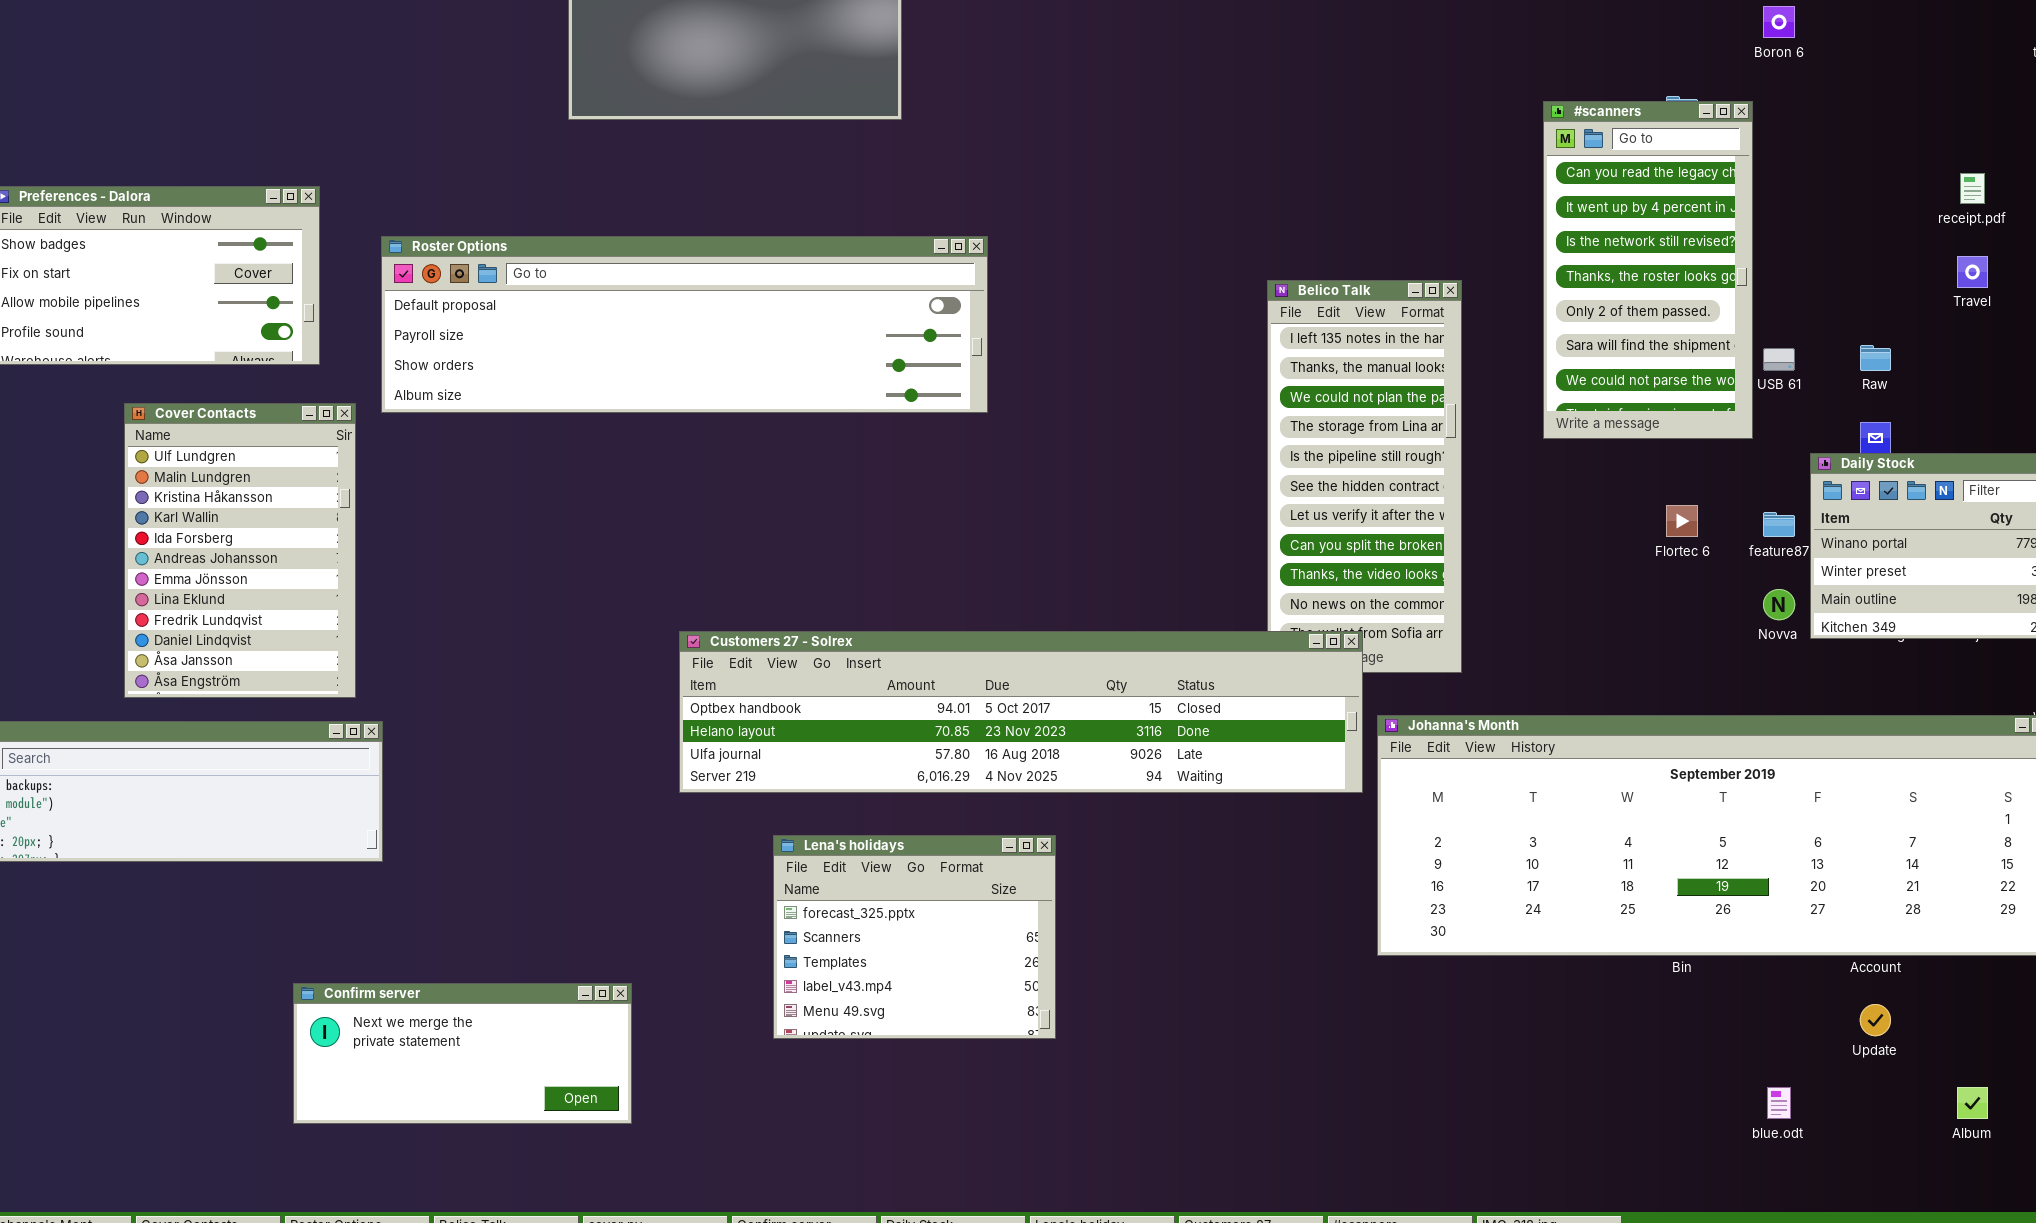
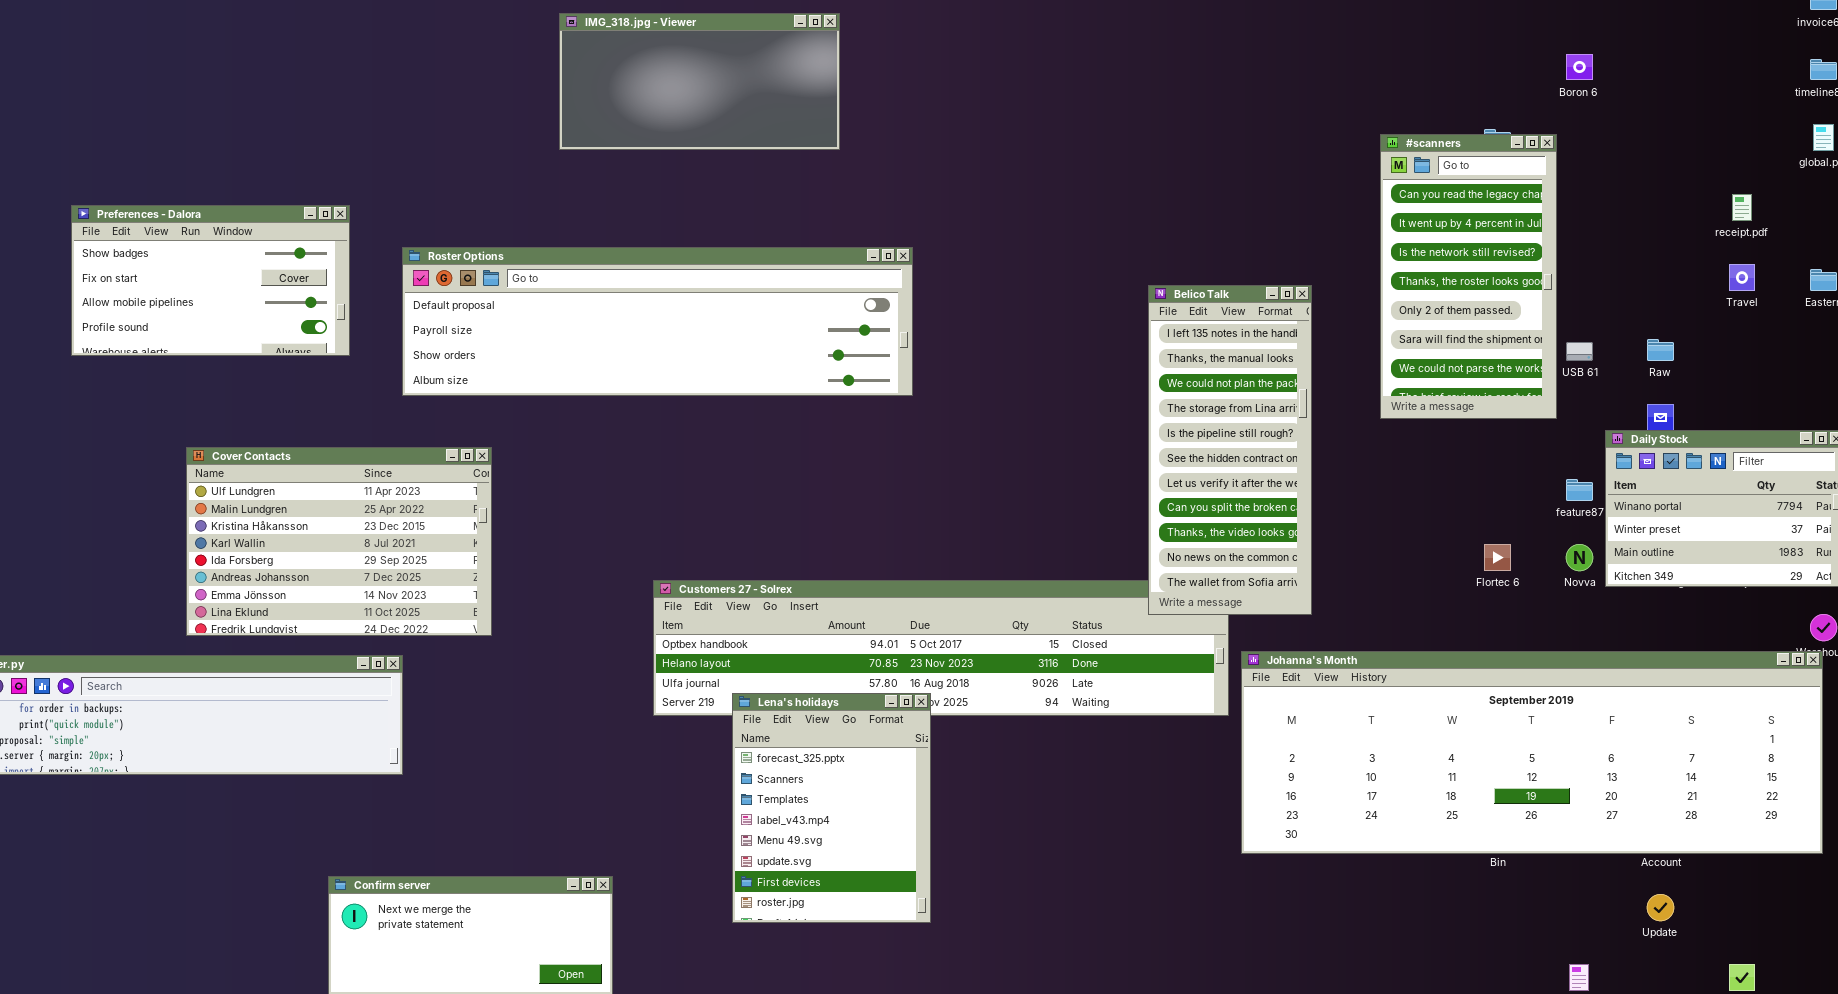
Belico Talk: [1267,280,1462,673] -> [1148,285,1312,615], raised
Cover Contacts: [124,403,356,698] -> [186,447,492,636], resized
Flortec 6: [1666,505,1698,537] -> [1484,544,1511,571], moved
Lena's holidays: [773,835,1056,1039] -> [732,693,931,923], resized

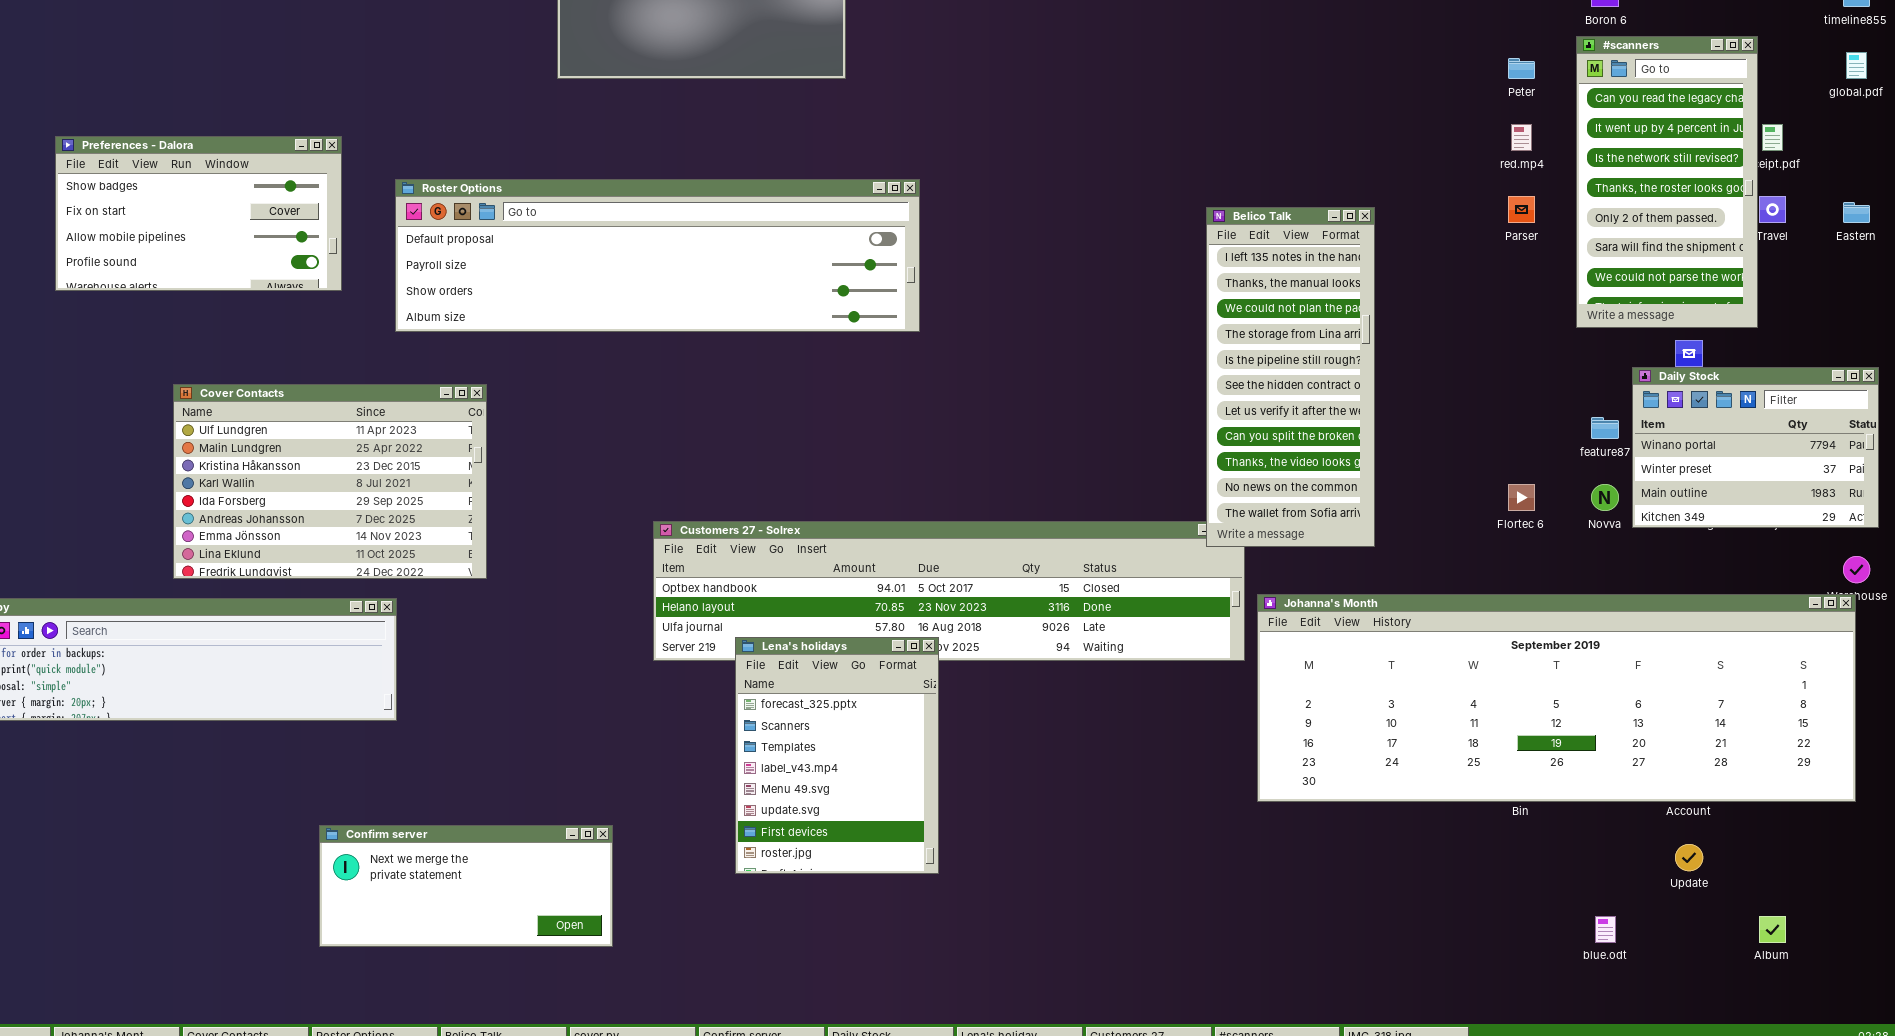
#scanners: [1380,134,1557,419] -> [1576,36,1758,328], moved
Belico Talk: [1148,285,1312,615] -> [1206,207,1375,547], moved

